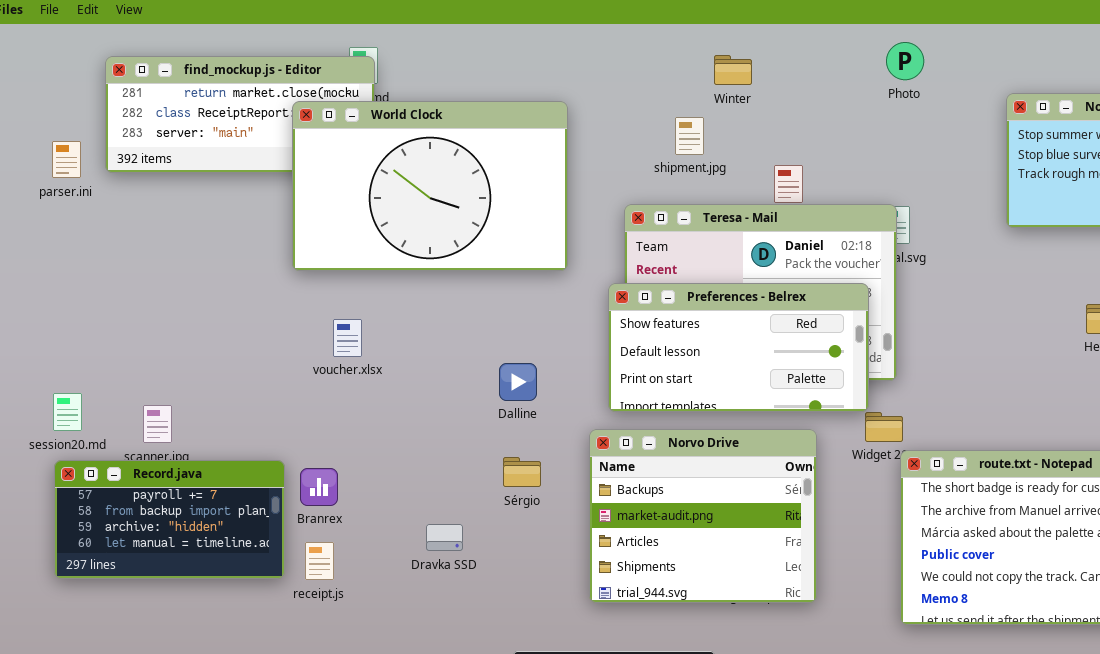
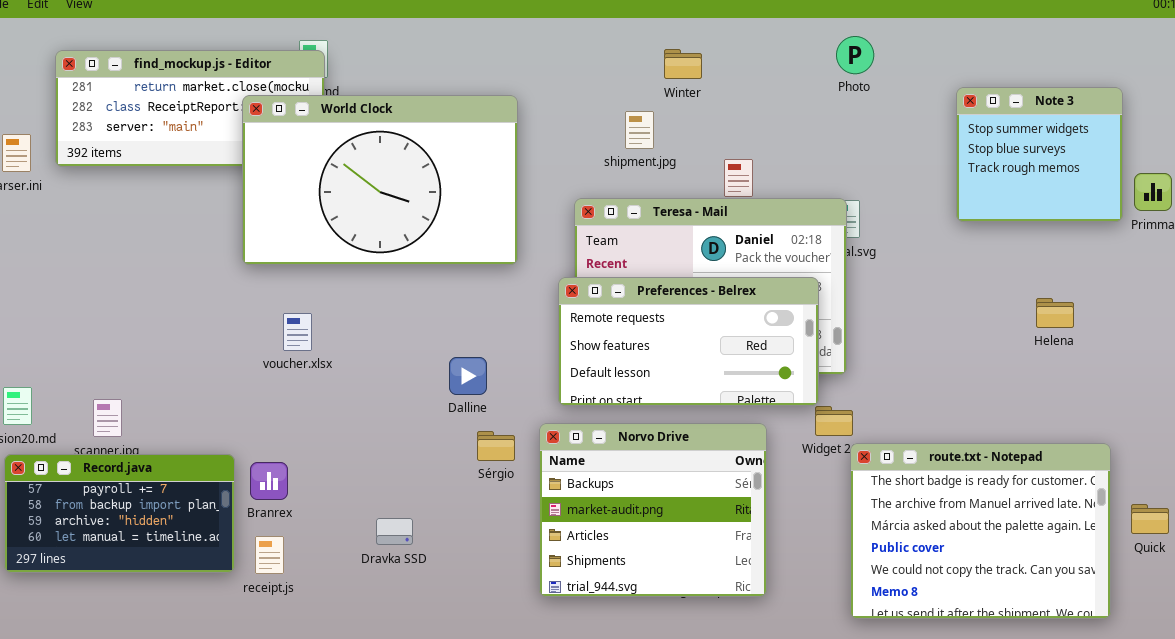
Preferences - Belrex: [608,283,869,412] -> [558,277,819,406], scrolled up 1 row
Sérgio: [503,457,541,487] -> [477,431,515,461], moved

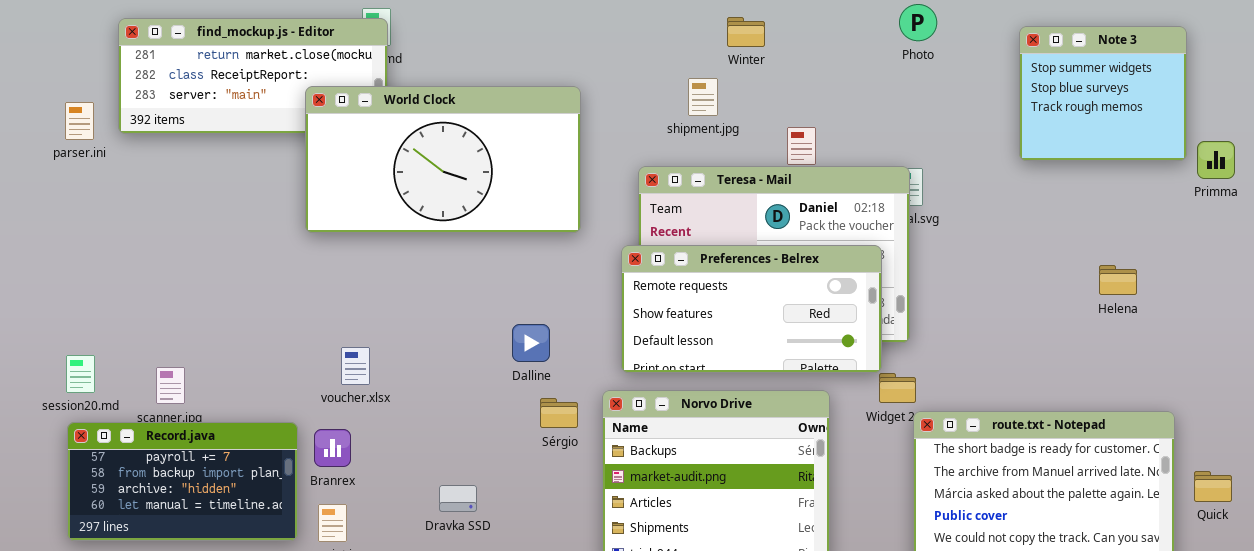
Note 3: [956,87,1123,222] -> [1019,26,1187,161], moved
World Clock: [242,95,518,265] -> [305,86,581,233], resized
voucher.xlsx: [283,313,312,351] -> [341,347,370,385], moved

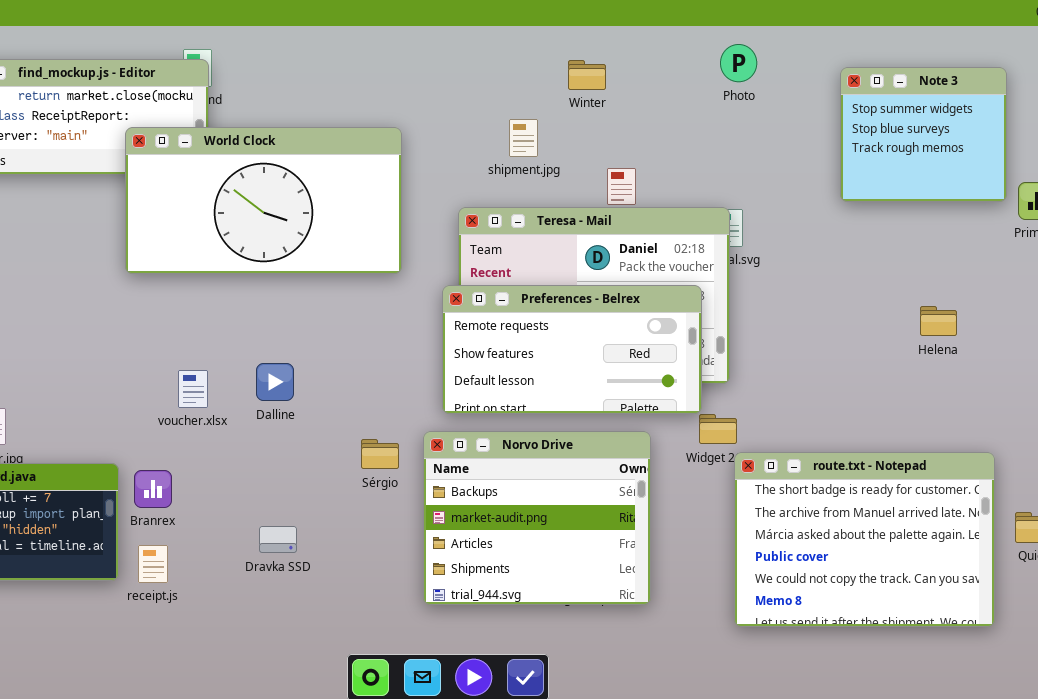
Winter: [727,17,765,47] -> [568,60,606,90], moved
Dalline: [512,324,550,362] -> [256,363,294,401], moved
voucher.xlsx: [341,347,370,385] -> [178,370,208,408], moved

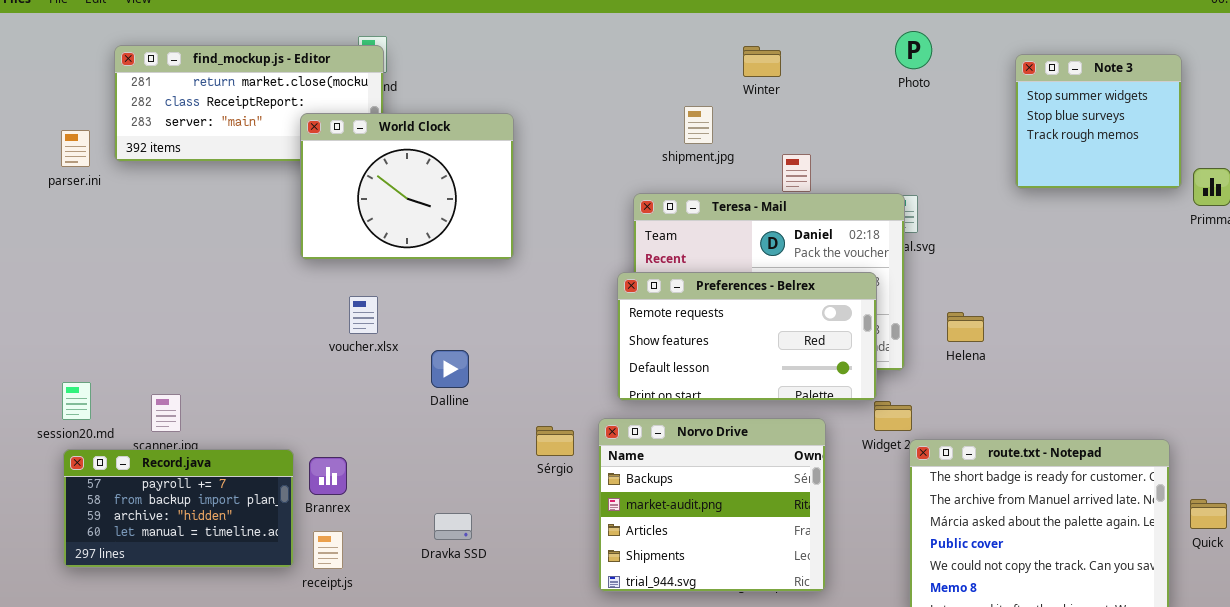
World Clock: [125,127,402,274] -> [300,113,514,260], resized
Helena: [920,306,957,336] -> [947,312,984,342], moved
voucher.xlsx: [178,370,208,408] -> [349,296,378,334], moved

